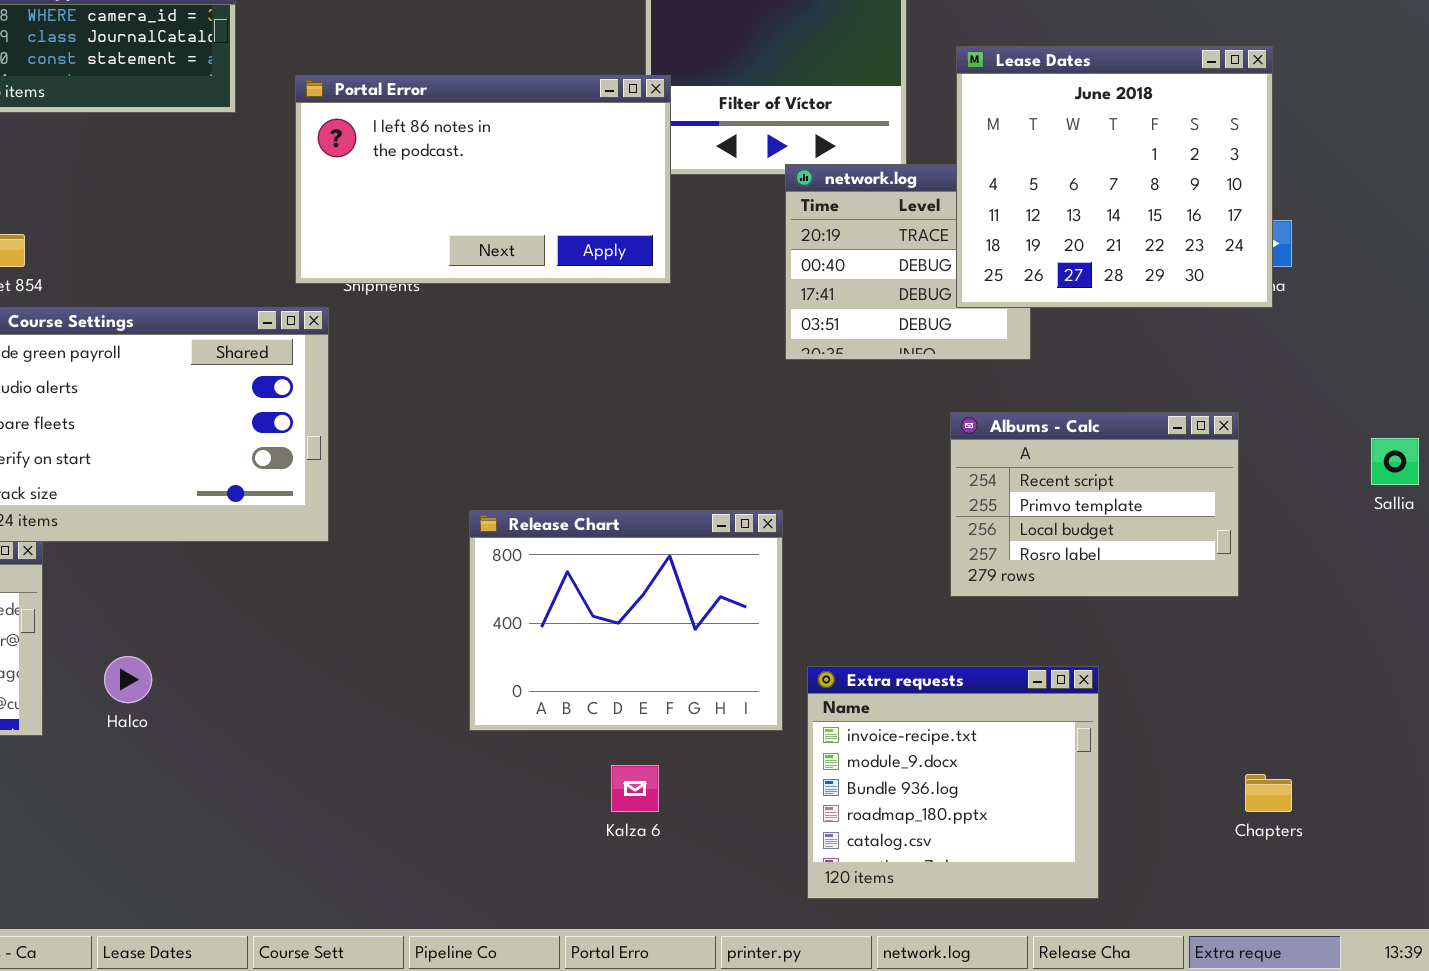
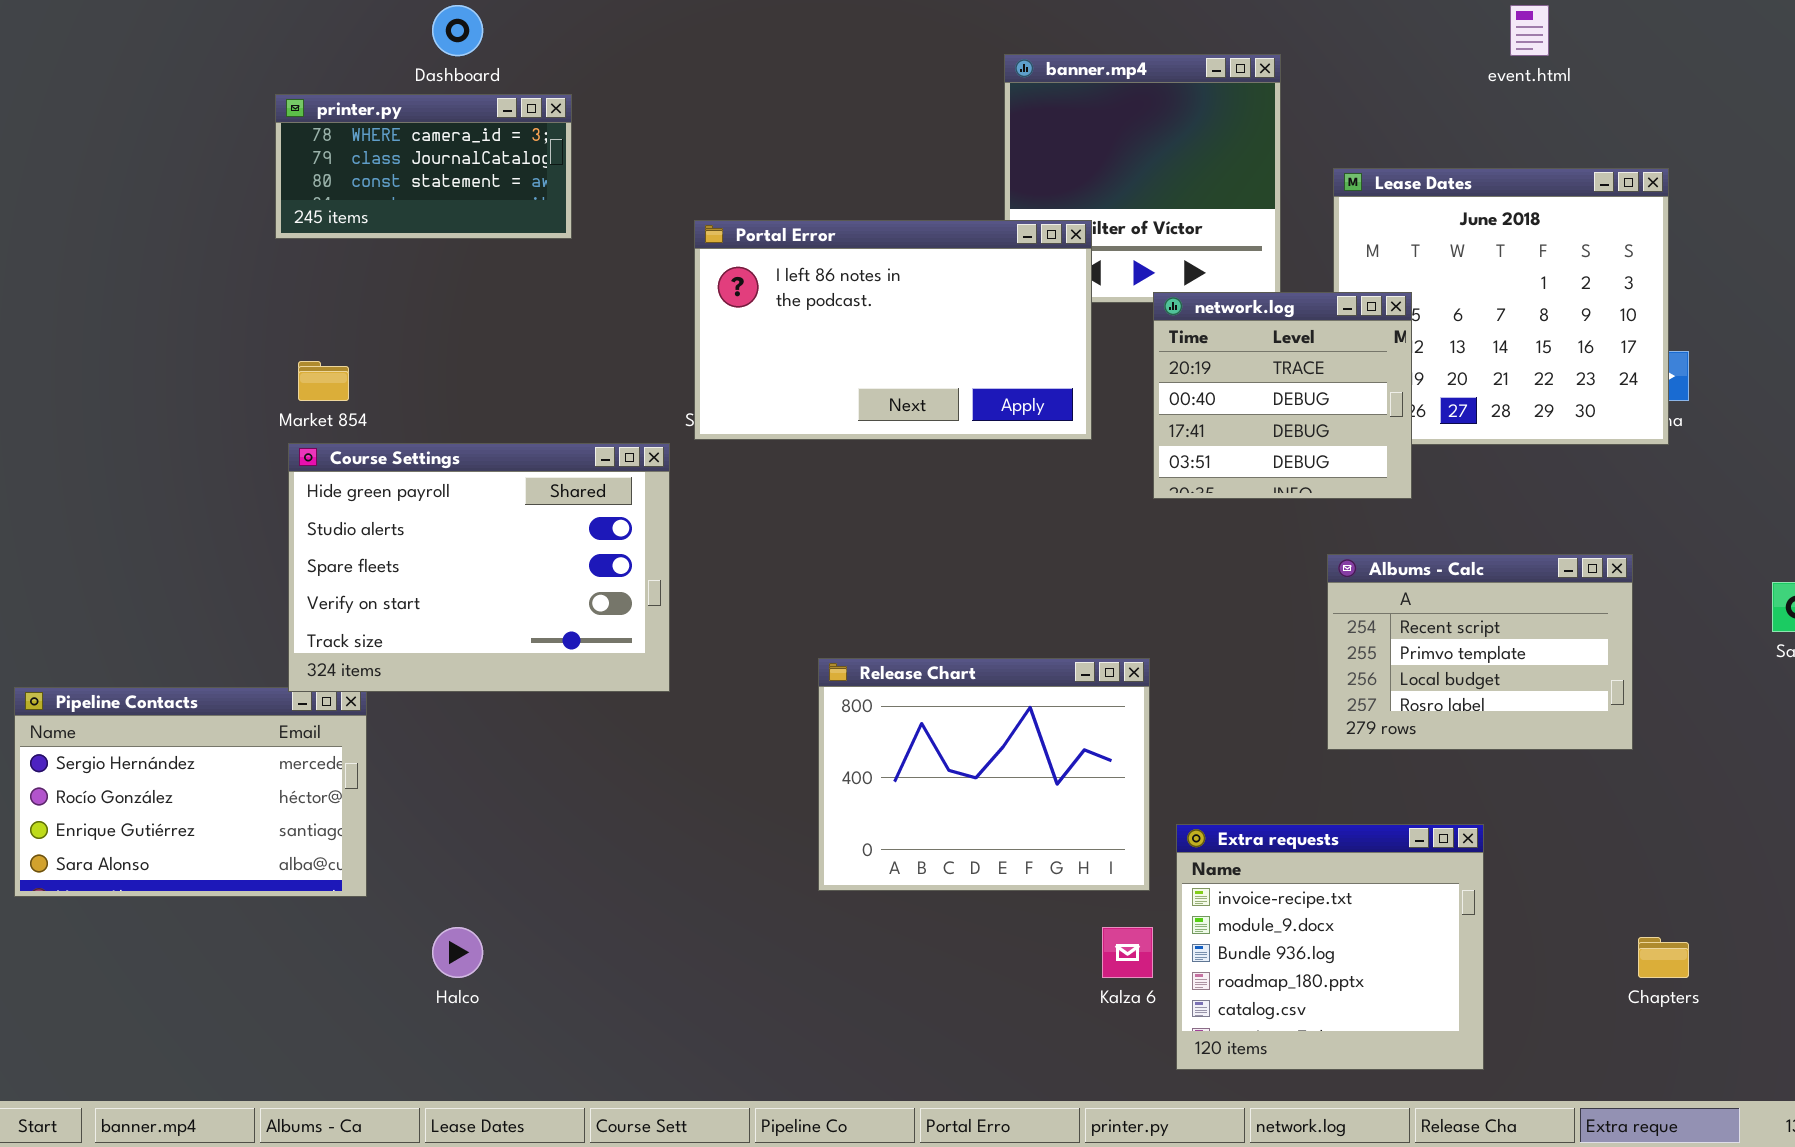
Portal Error: [295,75,671,284] -> [694,220,1092,440], moved
network.log: [785,164,1031,360] -> [1153,292,1412,499], raised
Halco: [104,656,152,703] -> [432,927,483,978], moved
Kalza 6: [611,765,659,812] -> [1102,927,1153,978], moved

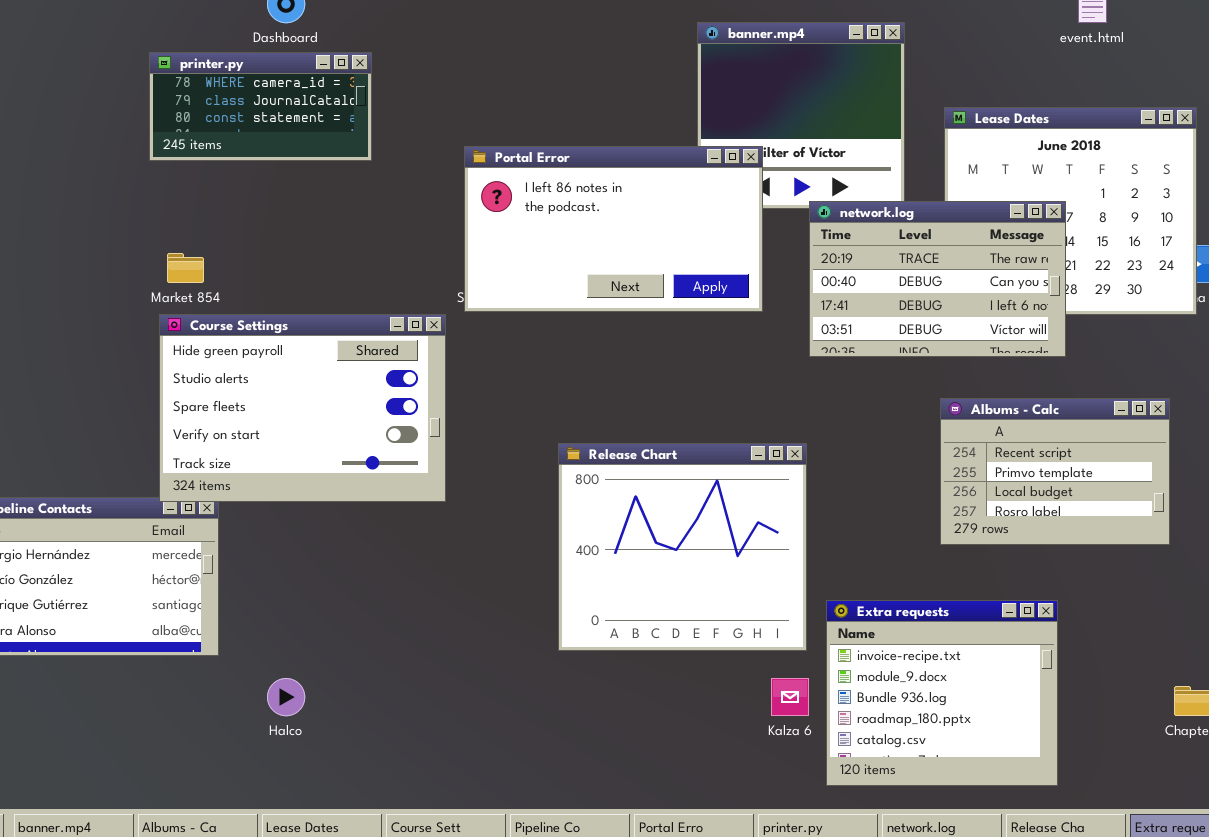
network.log: [1153,292,1412,499] -> [809,201,1066,357], resized
Release Chart: [818,658,1150,891] -> [558,443,807,651], resized

